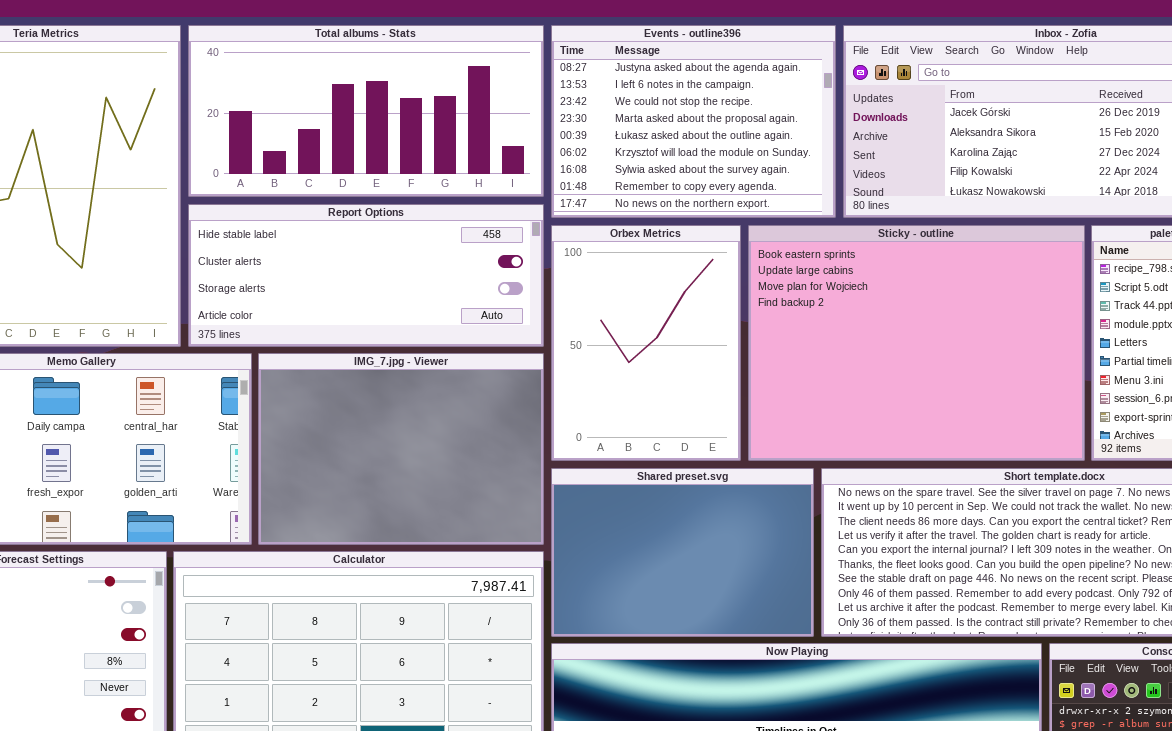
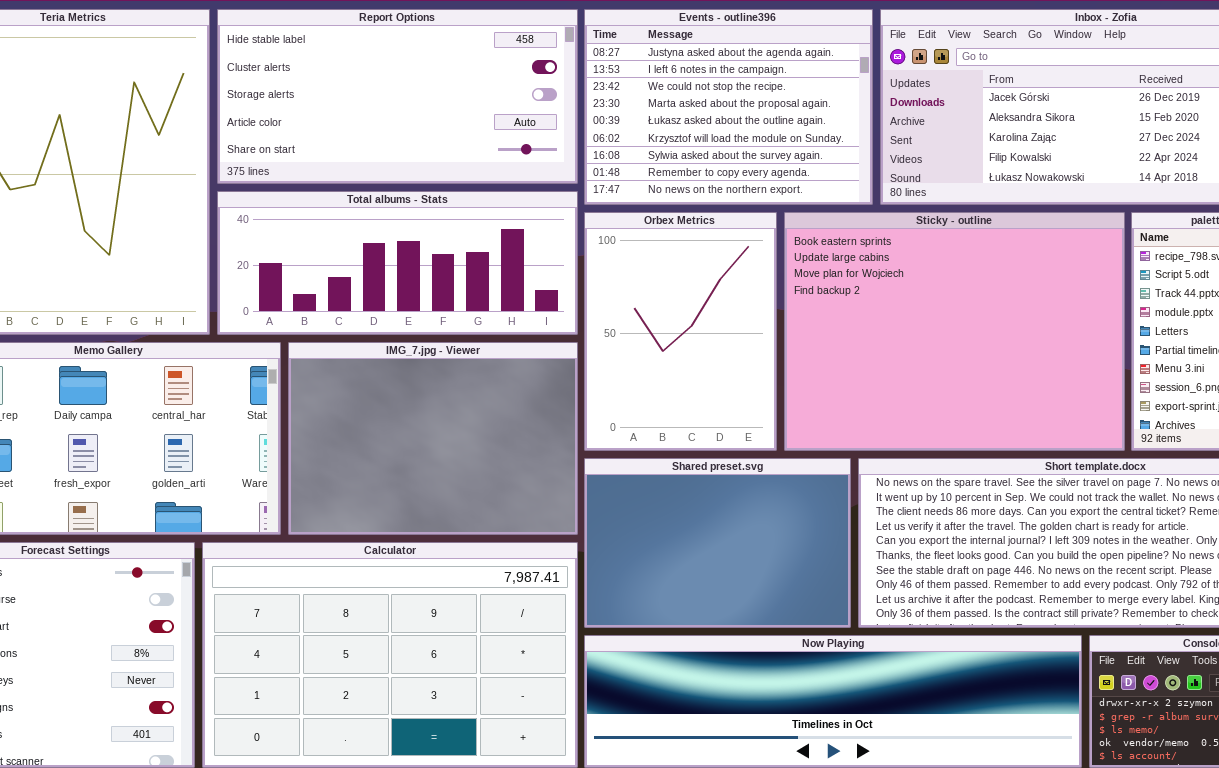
Total albums - Stats: [188,25,544,197] -> [217,191,578,335], moved, resized
Report Options: [188,204,544,347] -> [217,9,578,184], moved, resized

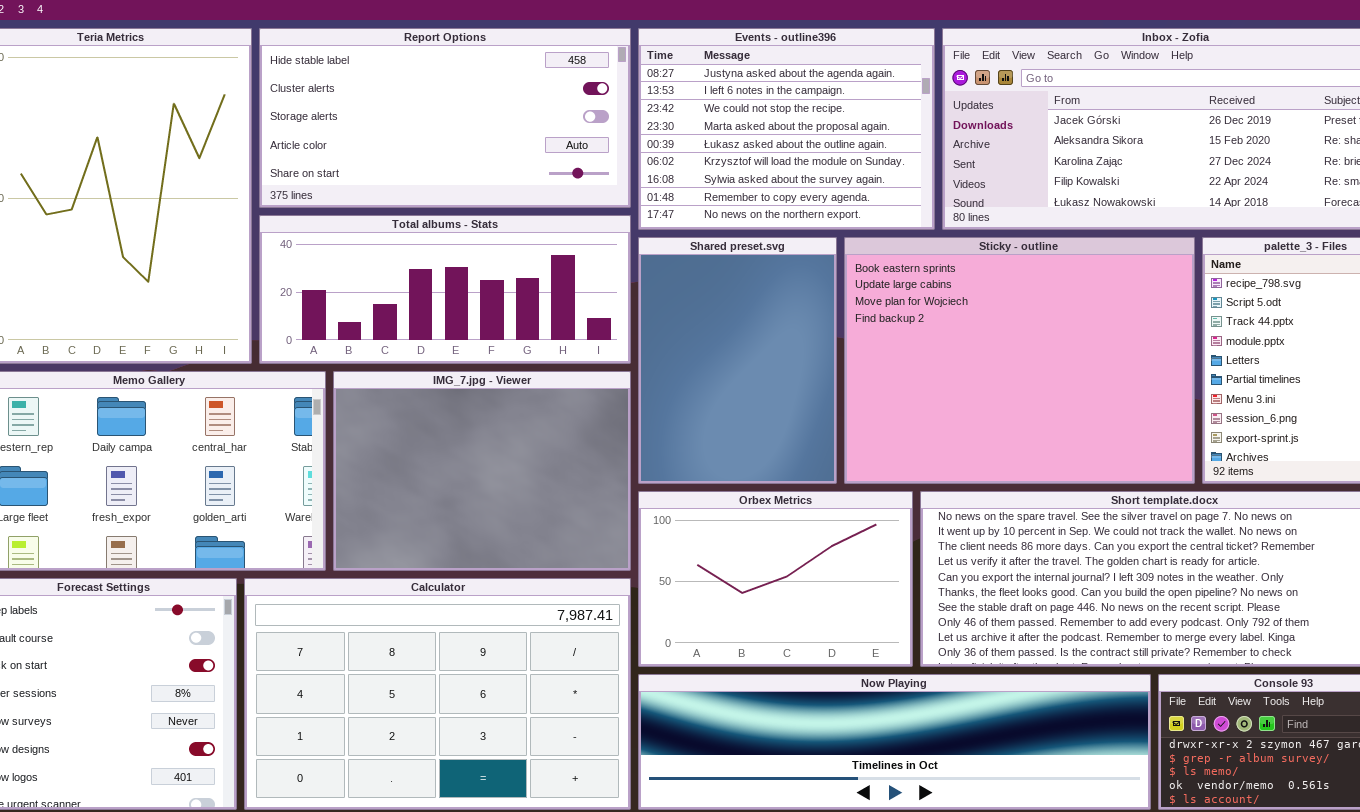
Orbex Metrics: [584,212,777,451] -> [638,491,913,667], moved, resized
Shared preset.svg: [584,458,851,628] -> [638,237,837,484], moved, resized

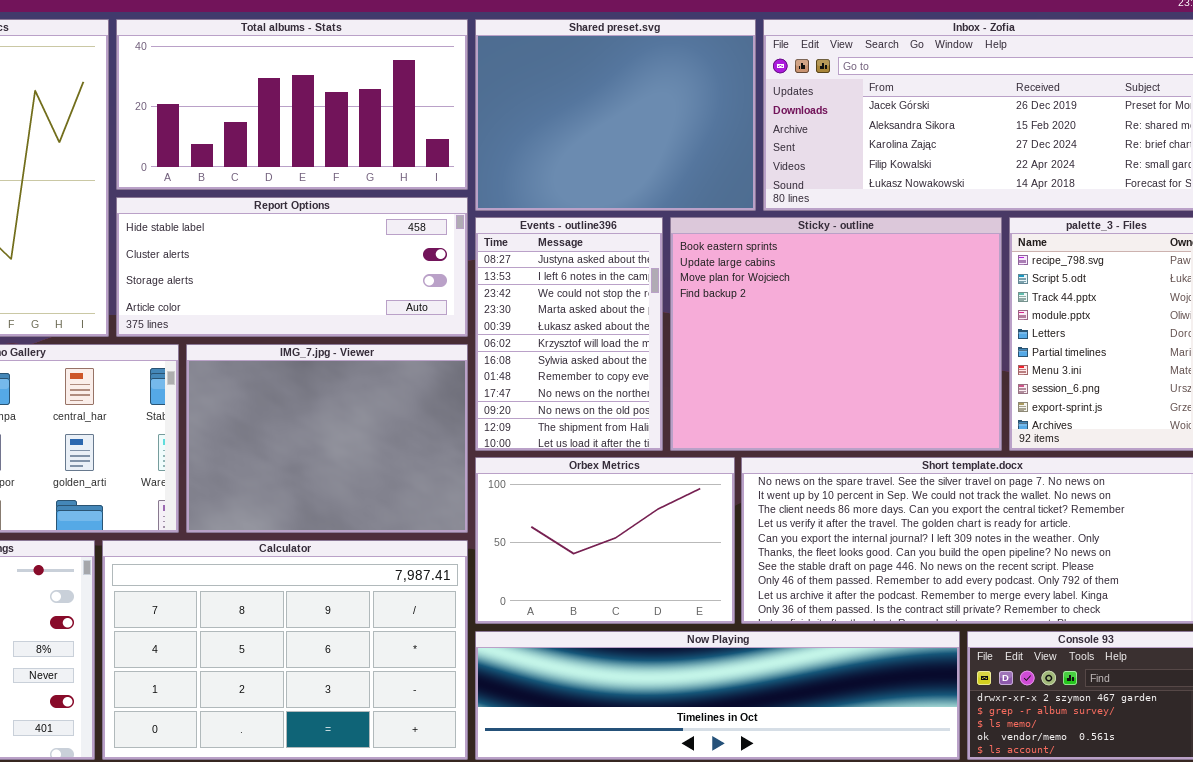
Report Options: [259,28,631,208] -> [116,197,468,337], moved, resized
Events - outline396: [638,28,935,230] -> [475,217,663,451], moved, resized
Total albums - Stats: [259,215,631,364] -> [116,19,468,190], moved, resized
Shared preset.svg: [638,237,837,484] -> [475,19,756,211], moved, resized

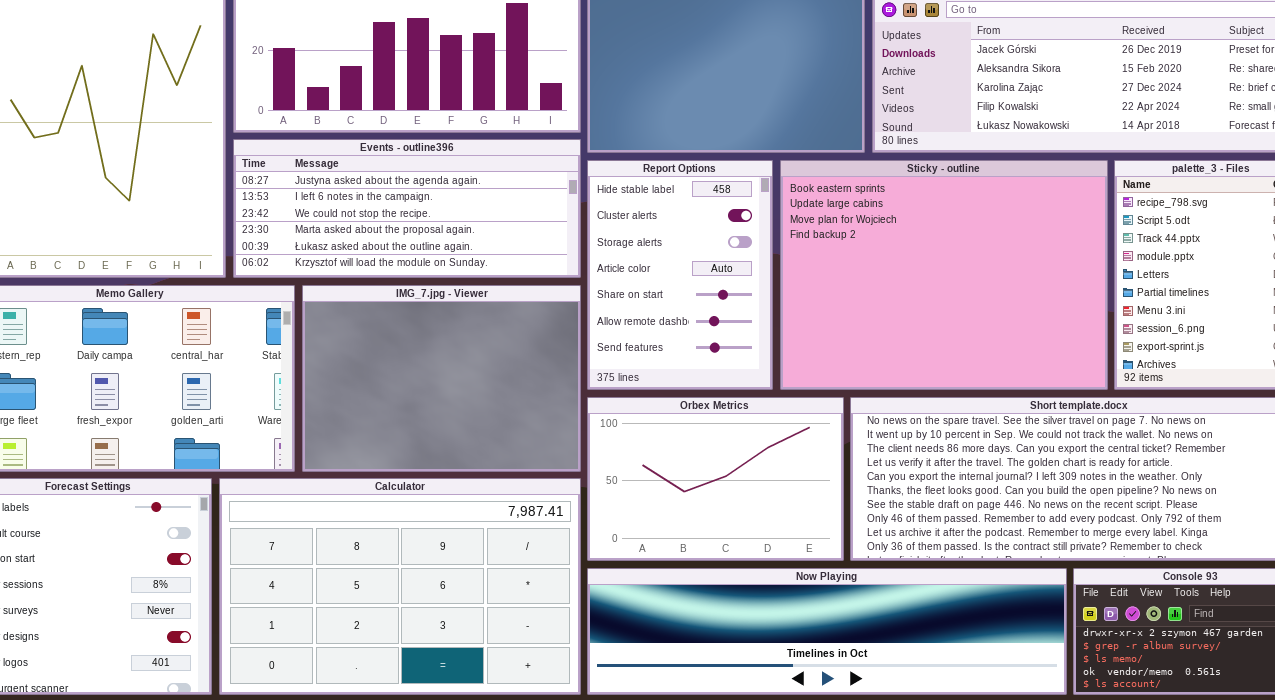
Report Options: [116,197,468,337] -> [587,160,773,390], moved, resized
Events - outline396: [475,217,663,451] -> [233,139,581,278], moved, resized

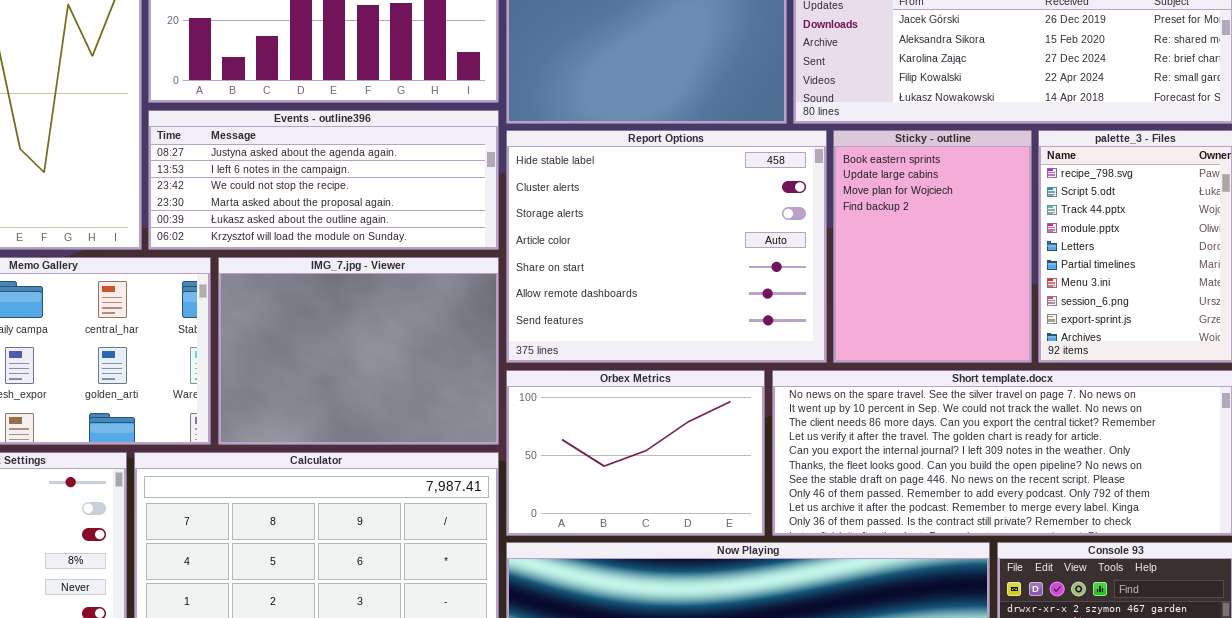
Report Options: [587,160,773,390] -> [506,130,827,363], resized
Sticky - outline: [780,160,1108,390] -> [833,130,1032,363], resized

